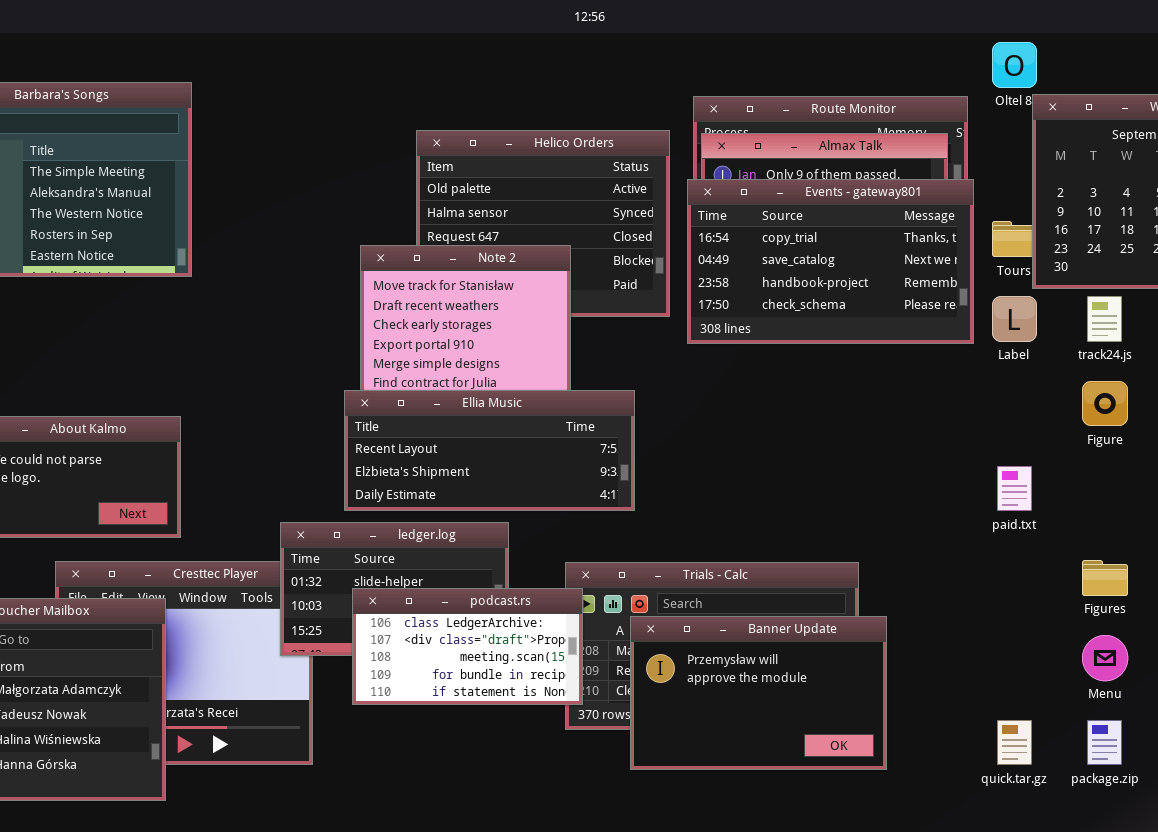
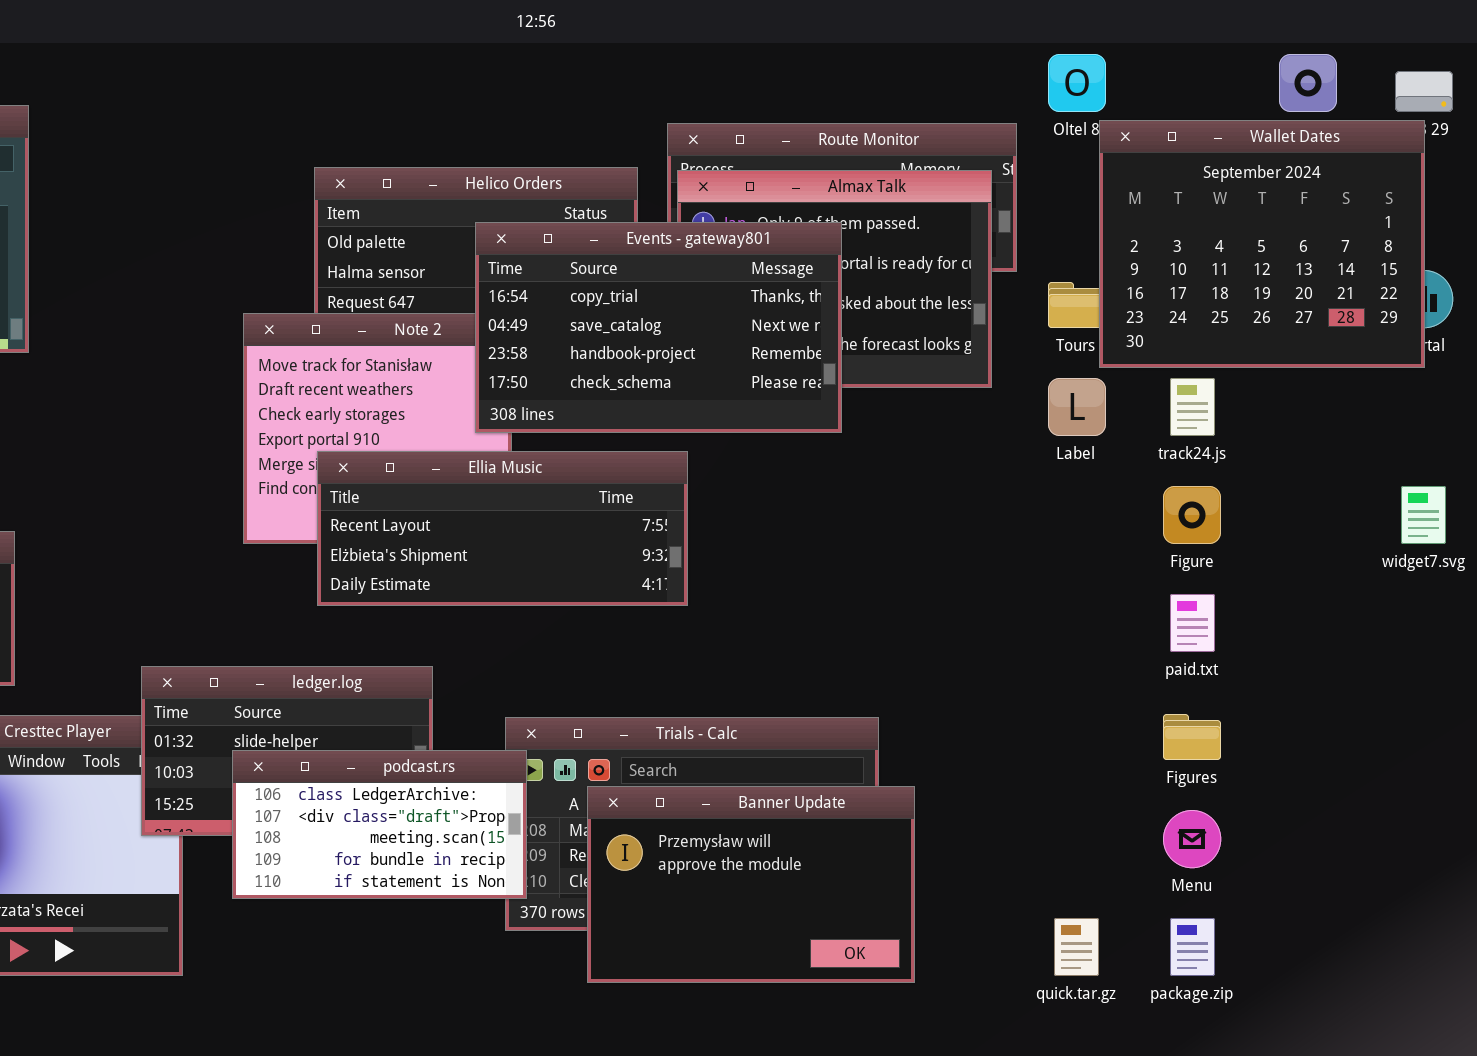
Events - gateway801: [687,179,974,344] -> [475,222,842,433], moved
Ellia Music: [344,390,635,511] -> [317,451,688,606], moved
paid.txt: [997,466,1032,511] -> [1170,594,1215,652], moved

